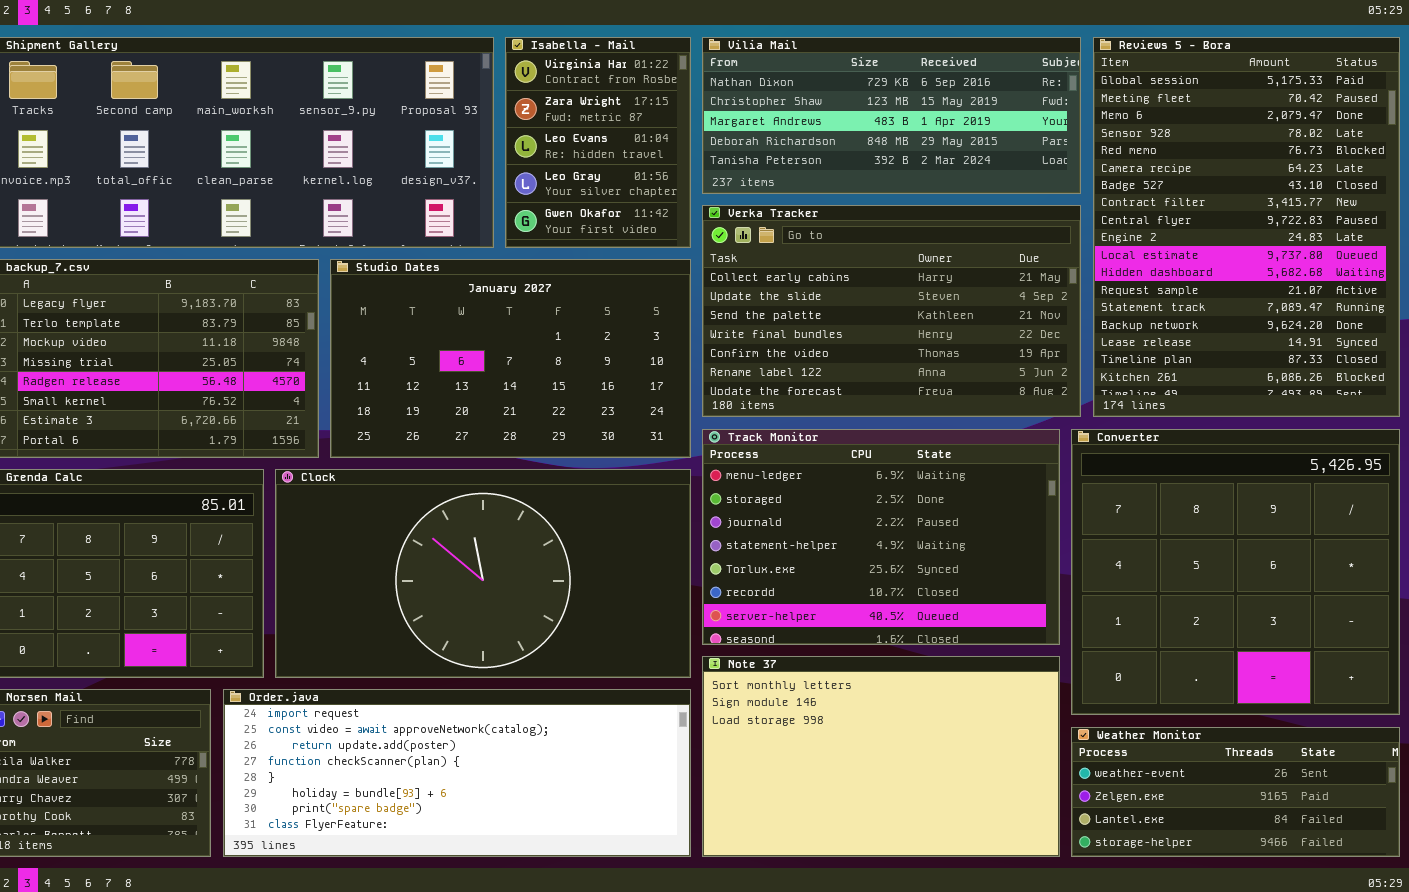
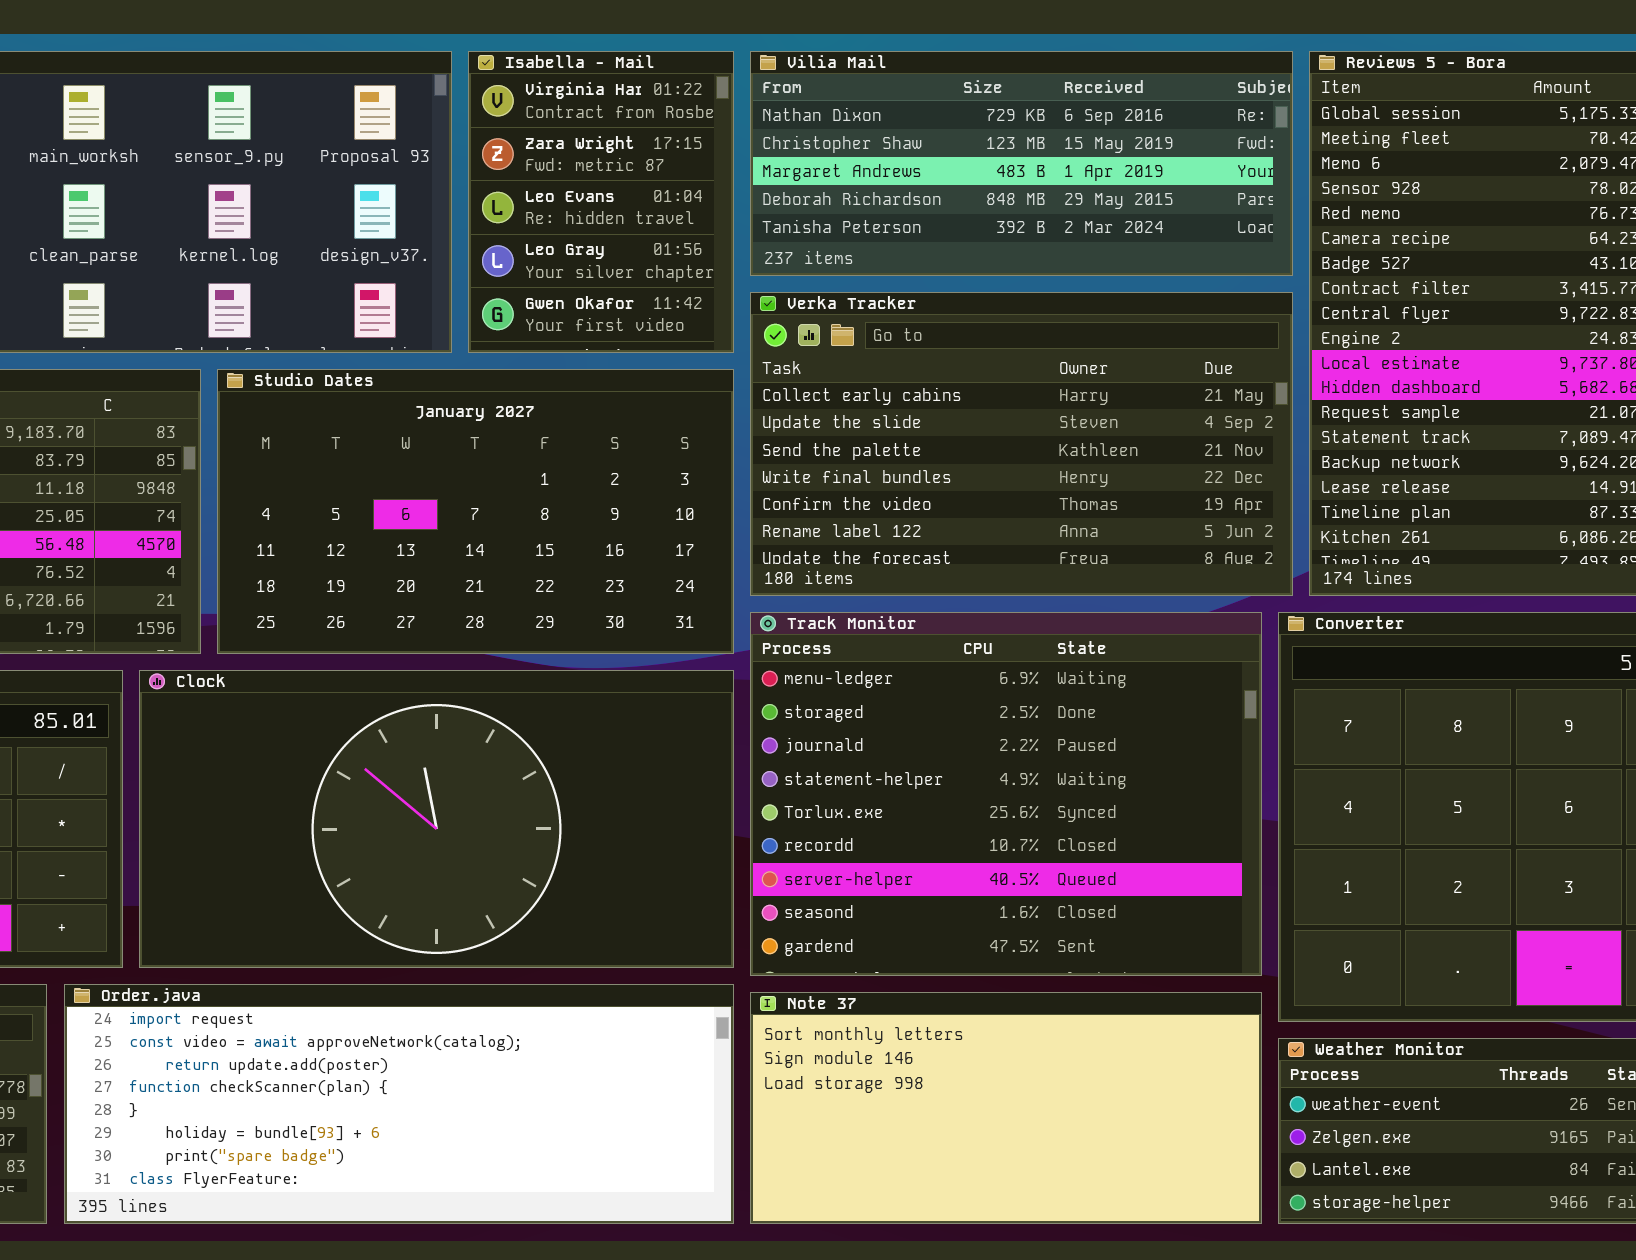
Track Monitor: [702,429,1060,645] -> [750,612,1262,976], resized
Note 37: [702,656,1060,857] -> [750,992,1262,1224], resized

